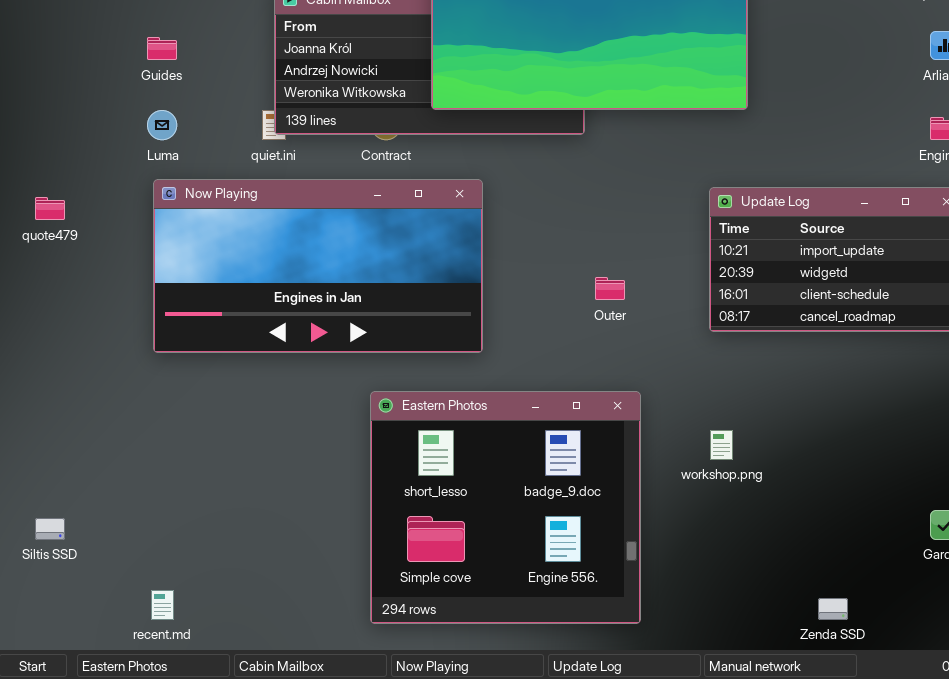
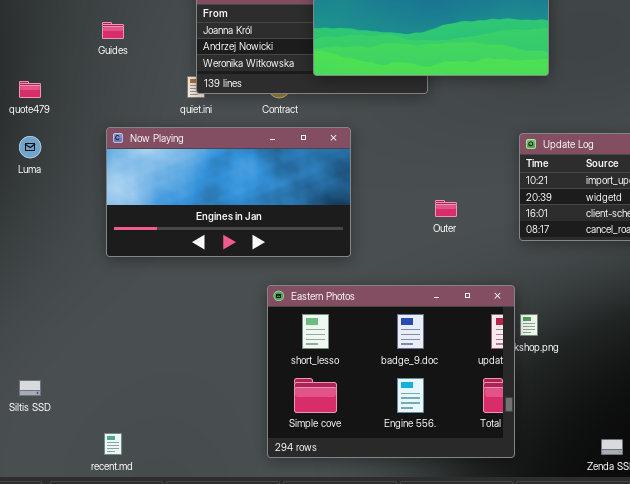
Luma: [147,110,177,140] -> [19,136,41,158], moved
quote479: [35,197,65,220] -> [19,81,41,98], moved
Eastern Photos: [370,391,641,624] -> [267,285,515,458], resized

